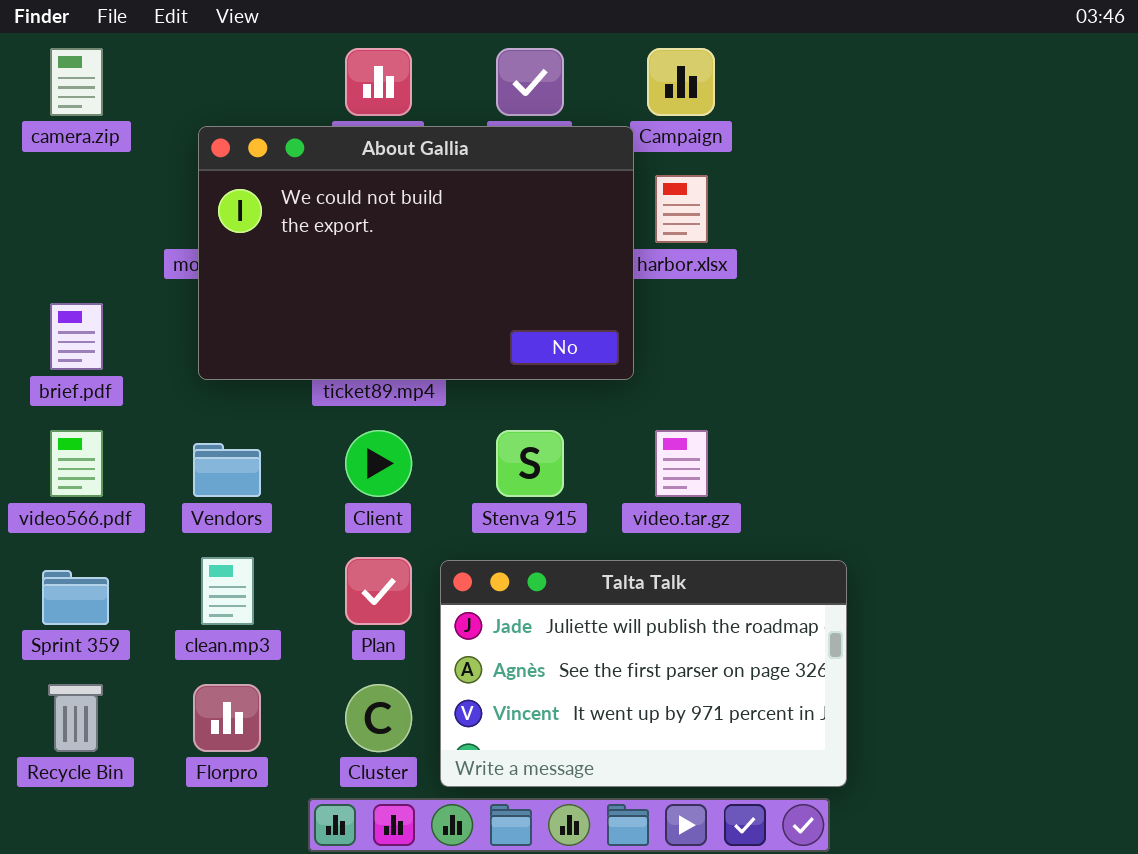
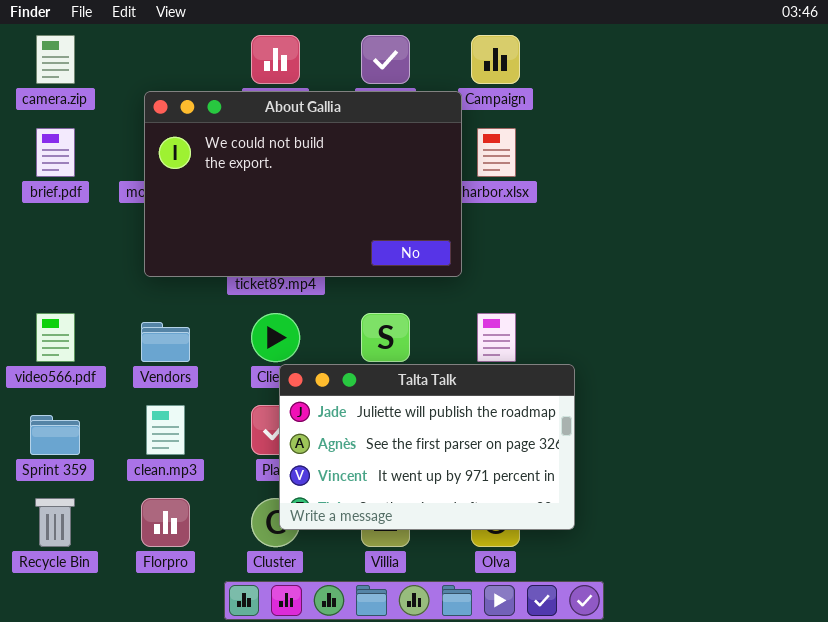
brief.pdf: [50,303,103,370] -> [36,128,75,177], moved
Talta Talk: [440,560,847,787] -> [279,364,575,530], moved

